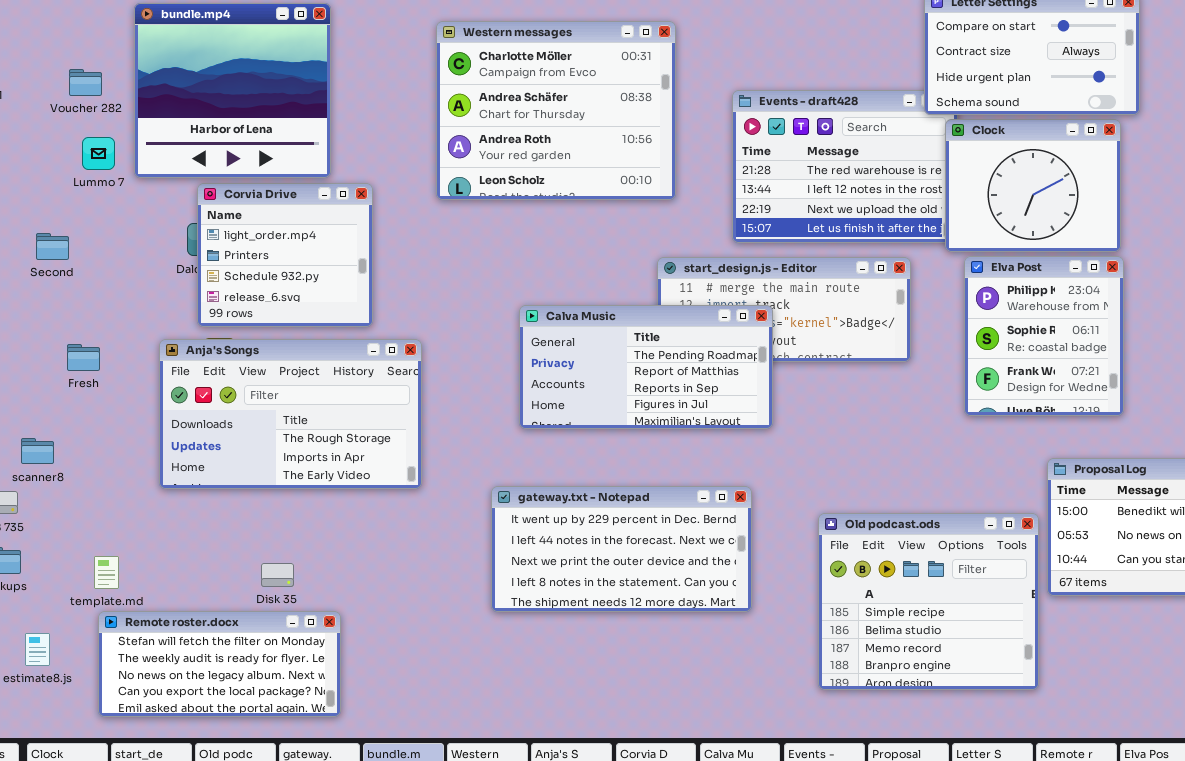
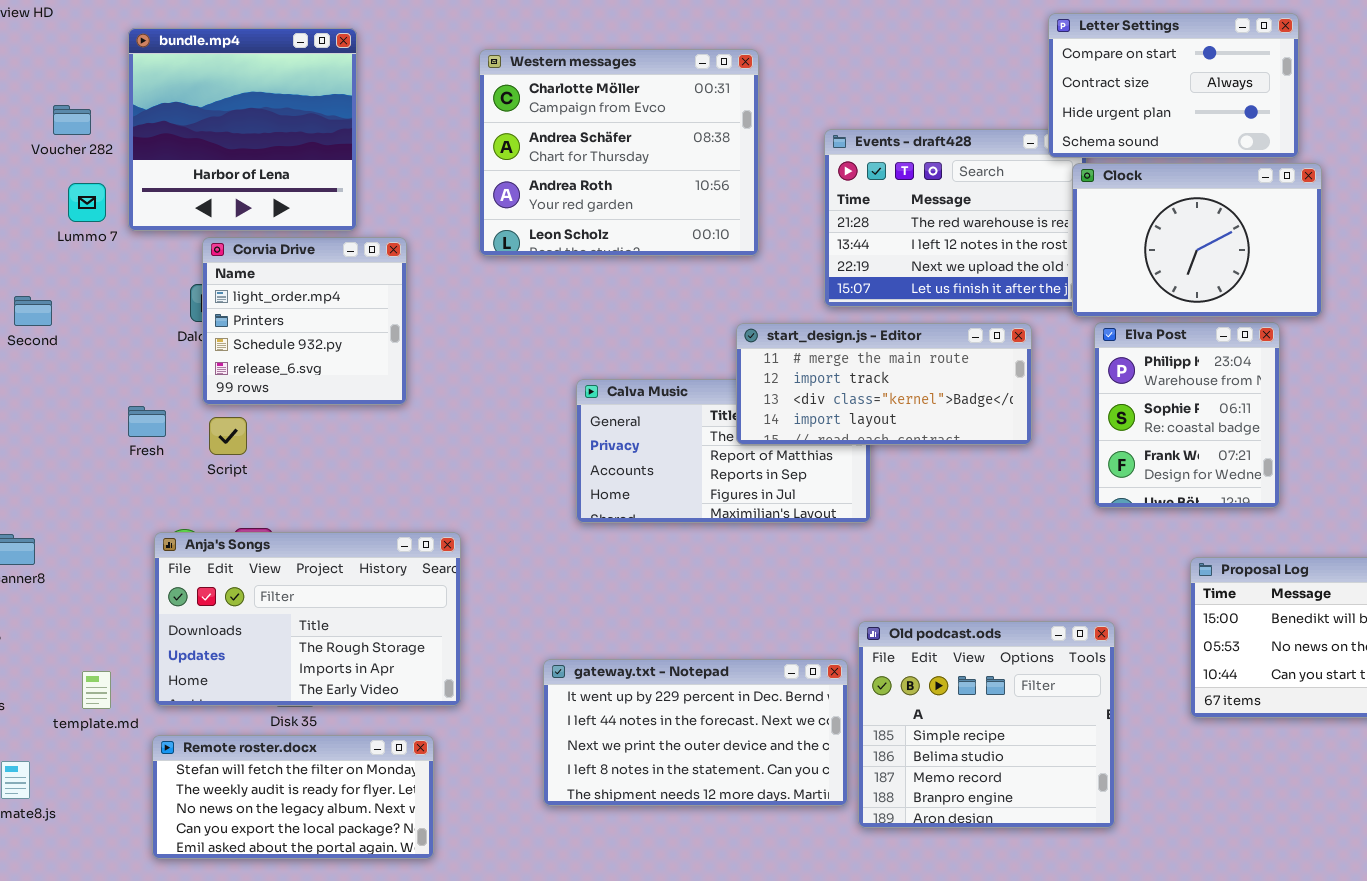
Clock: [945,119,1121,252] -> [1072,163,1322,317], resized
start_design.js - Editor: [657,257,911,362] -> [736,323,1032,445], raised
Anja's Songs: [159,339,422,489] -> [154,532,461,706], moved
Fresh: [67,344,100,371] -> [128,406,166,437], moved
gateway.txt - Notepad: [491,486,752,612] -> [543,659,848,806], moved
Old podcast.ods: [818,513,1039,690] -> [858,621,1115,828], moved
Remote roster.docx: [98,611,341,717] -> [152,735,434,859], moved

